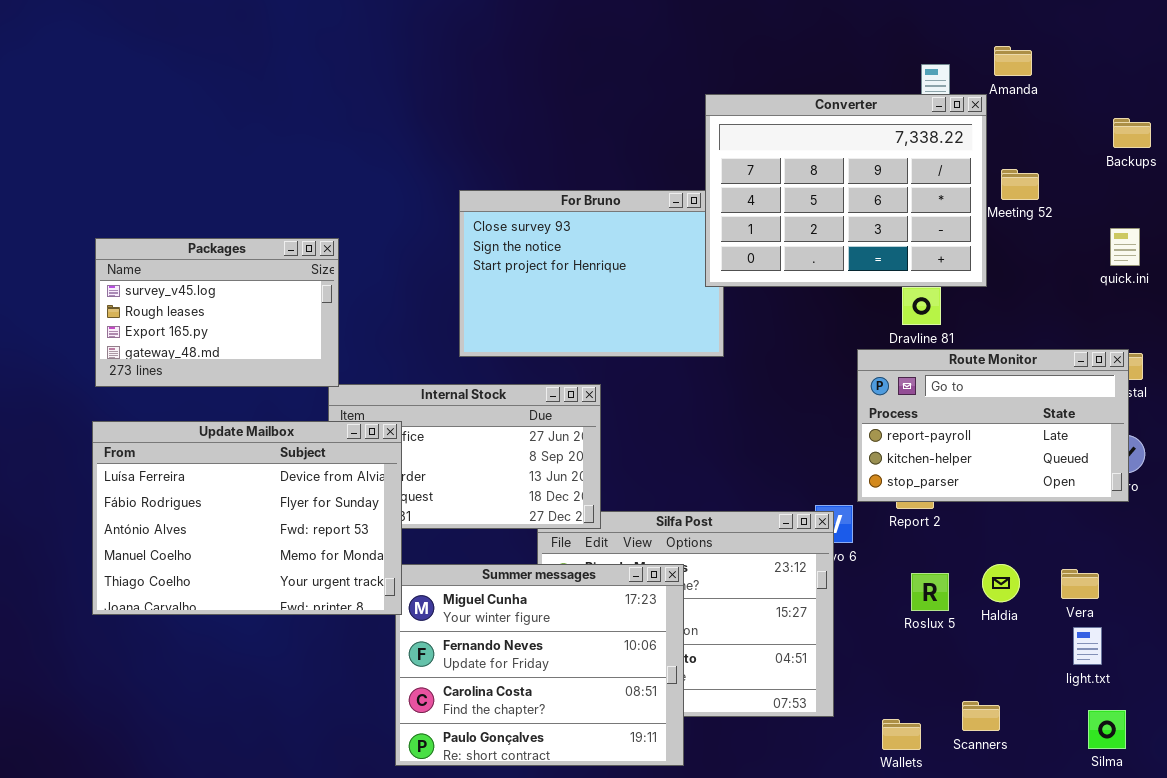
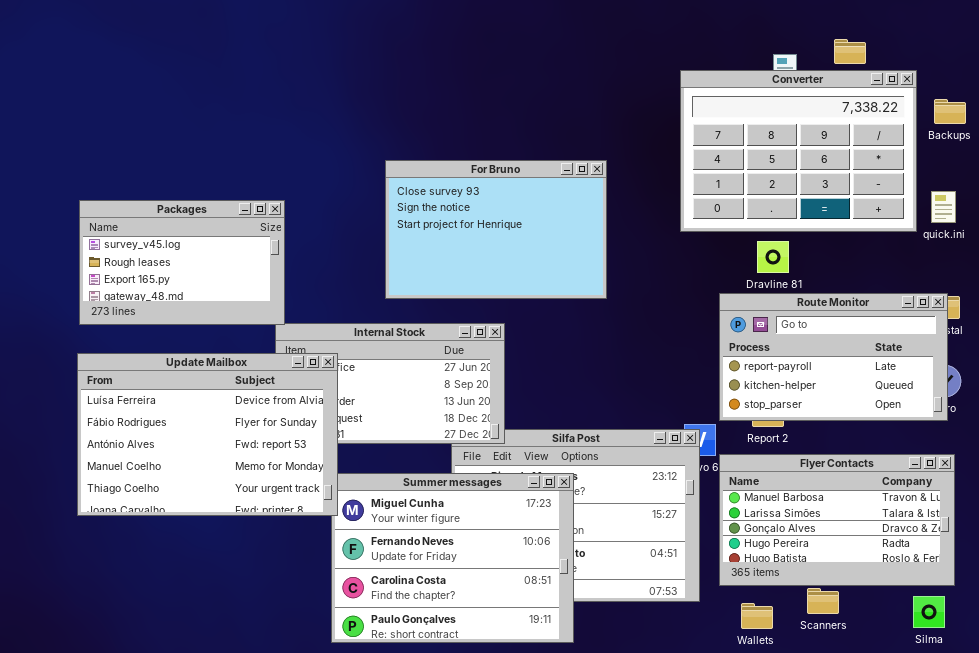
Converter: [705,94,987,287] -> [680,70,917,232], moved
Flyer Contacts: none -> [719,454,955,586], opened

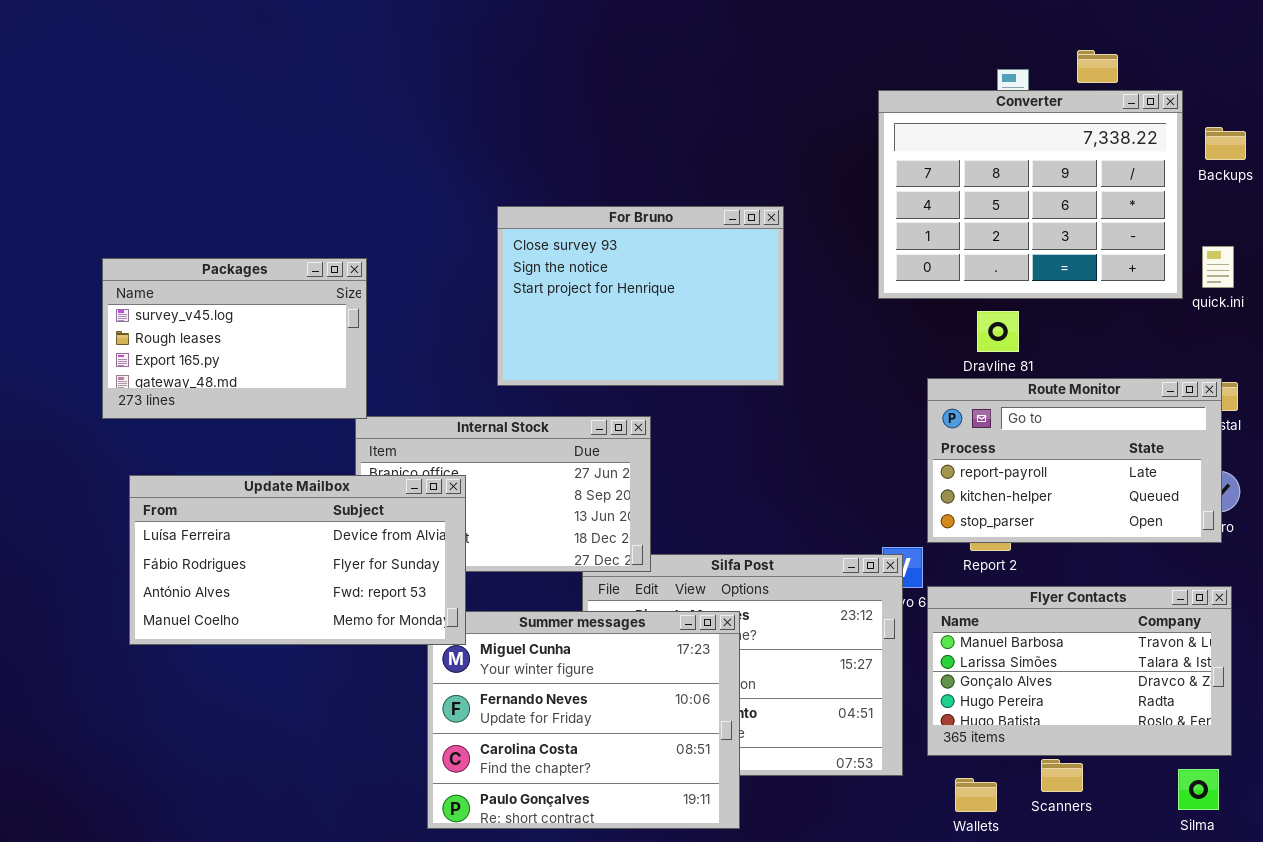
Update Mailbox: [77,353,338,516] -> [129,475,466,645], moved, resized

